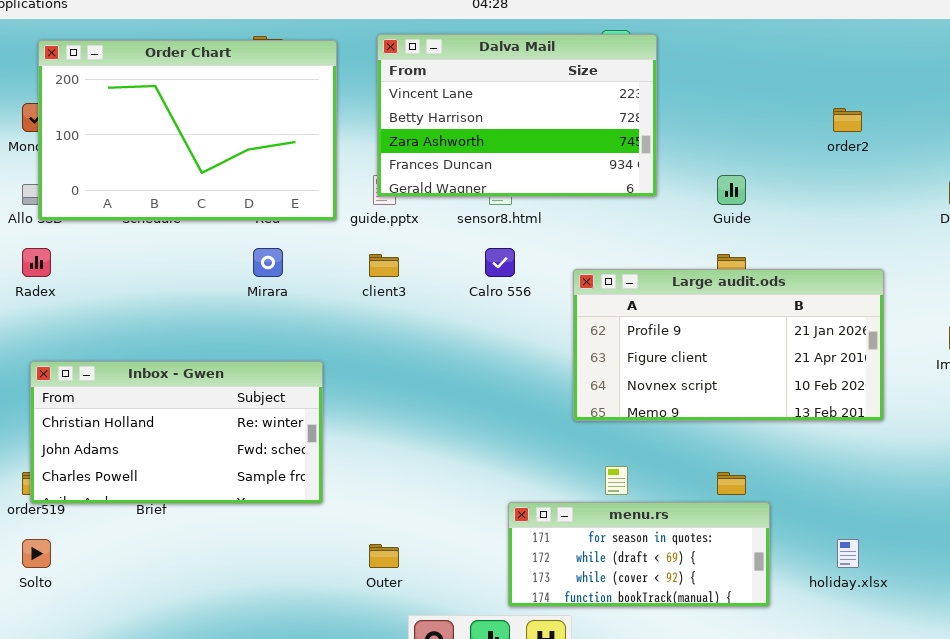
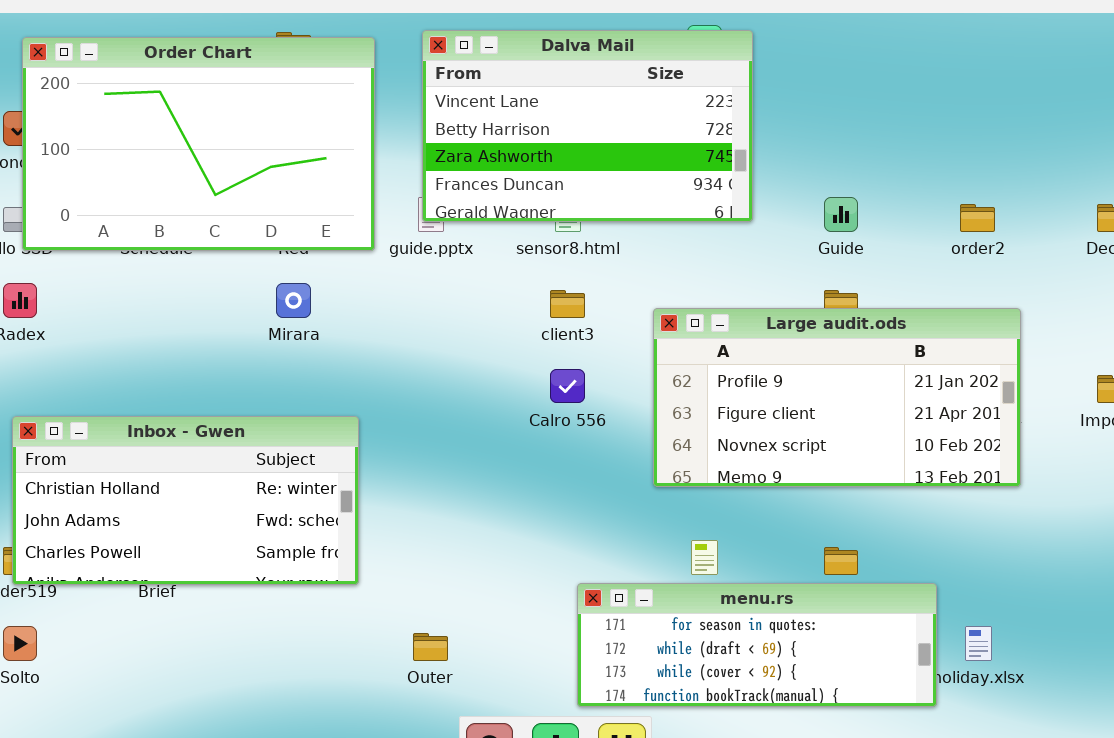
order2: [833,108,862,132] -> [960,204,995,232], moved
Calro 556: [485,248,515,277] -> [550,369,585,403], moved
client3: [369,254,399,277] -> [550,290,585,318], moved
menu.rs: [508,502,770,607] -> [577,583,937,707], resized

